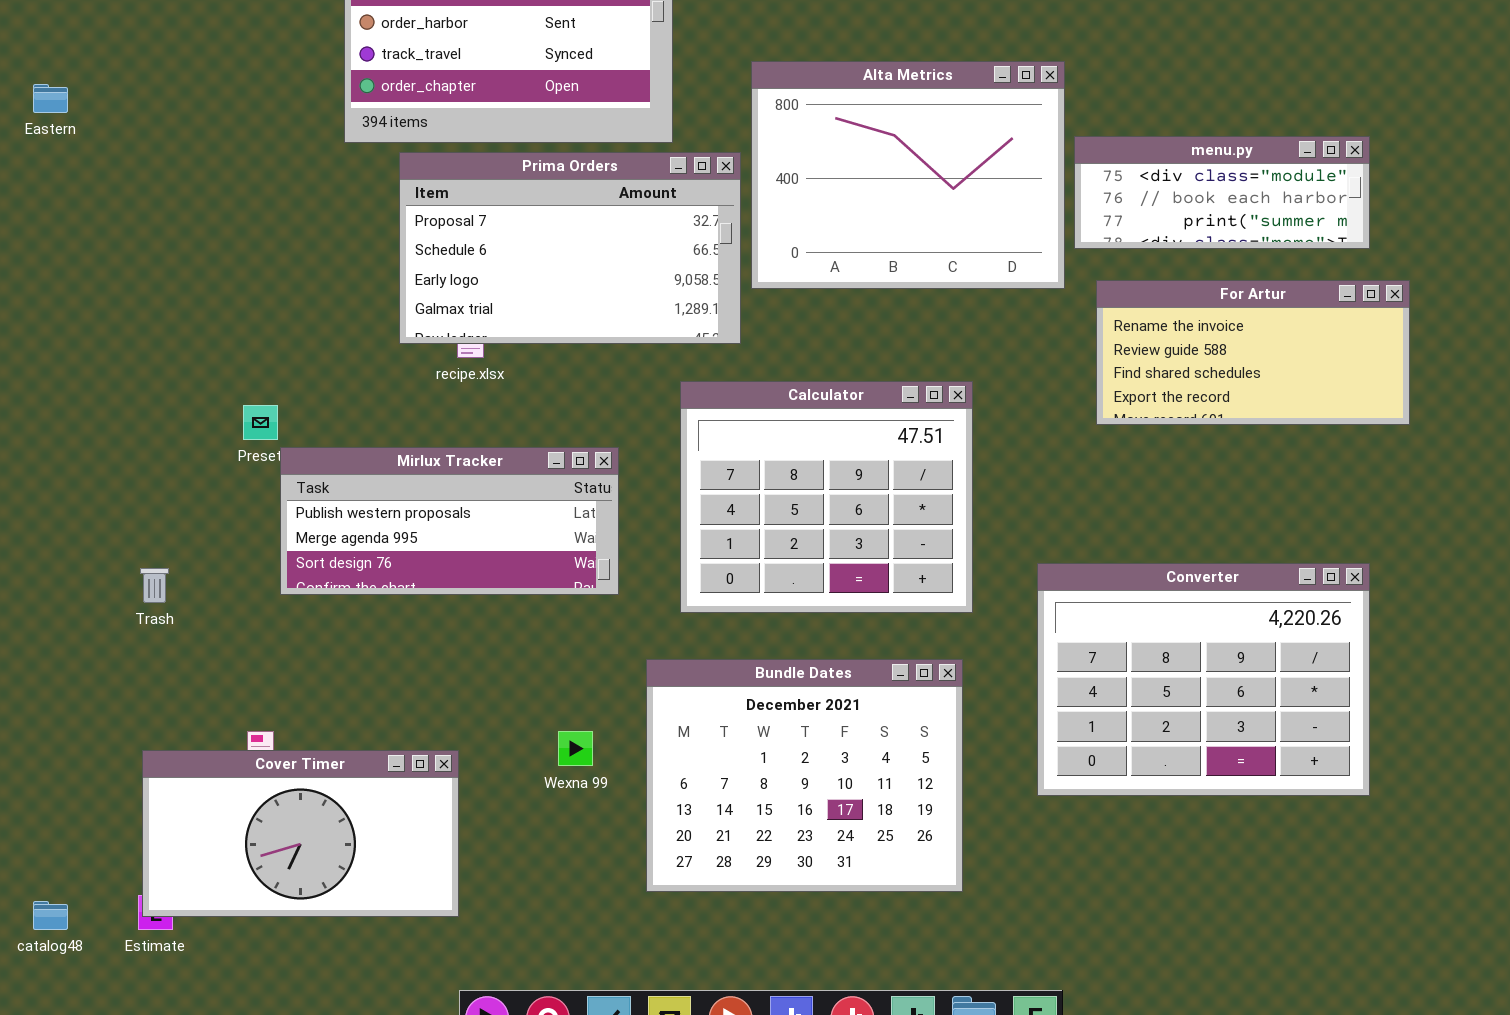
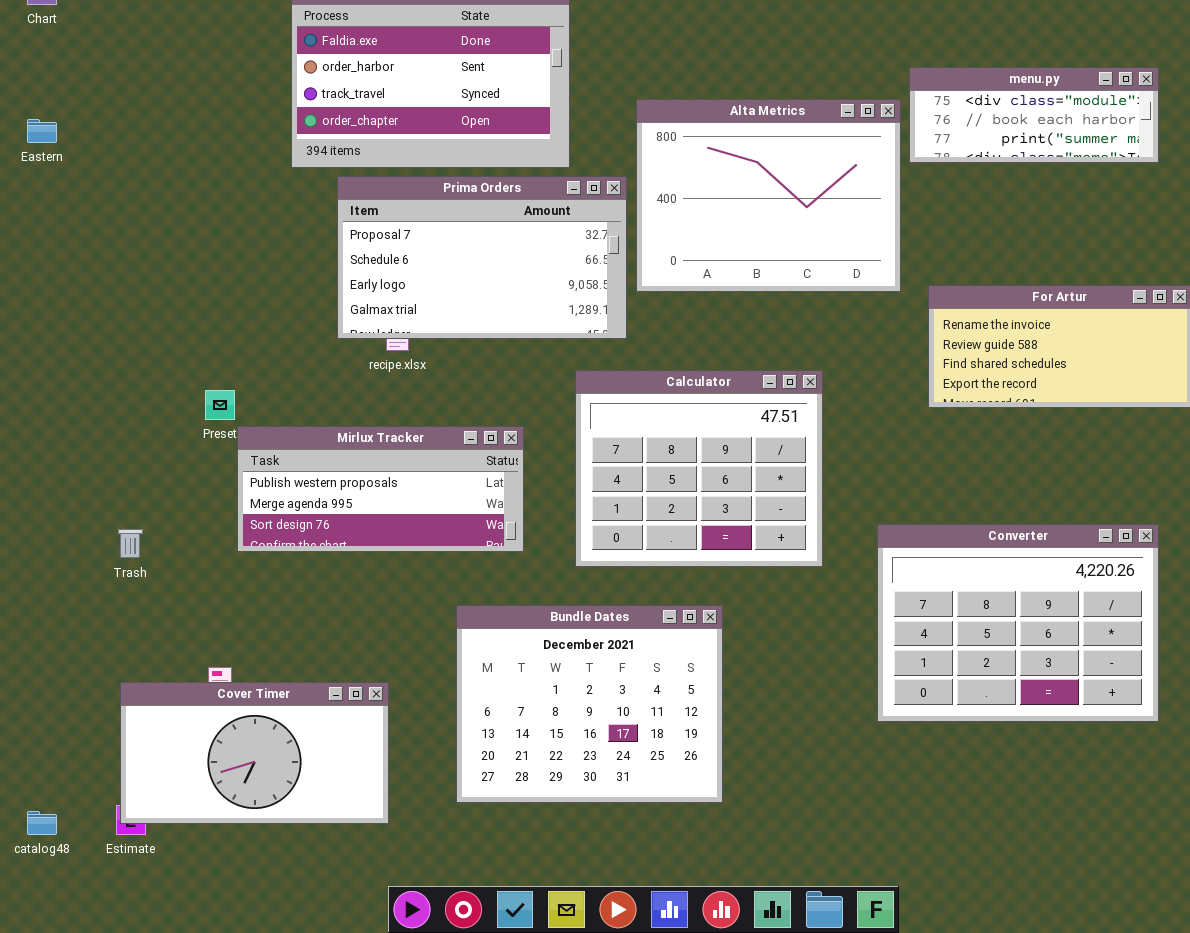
menu.py: [1074,136,1370,249] -> [909,67,1159,163], moved
Bundle Dates: [646,659,963,892] -> [456,605,723,803], moved

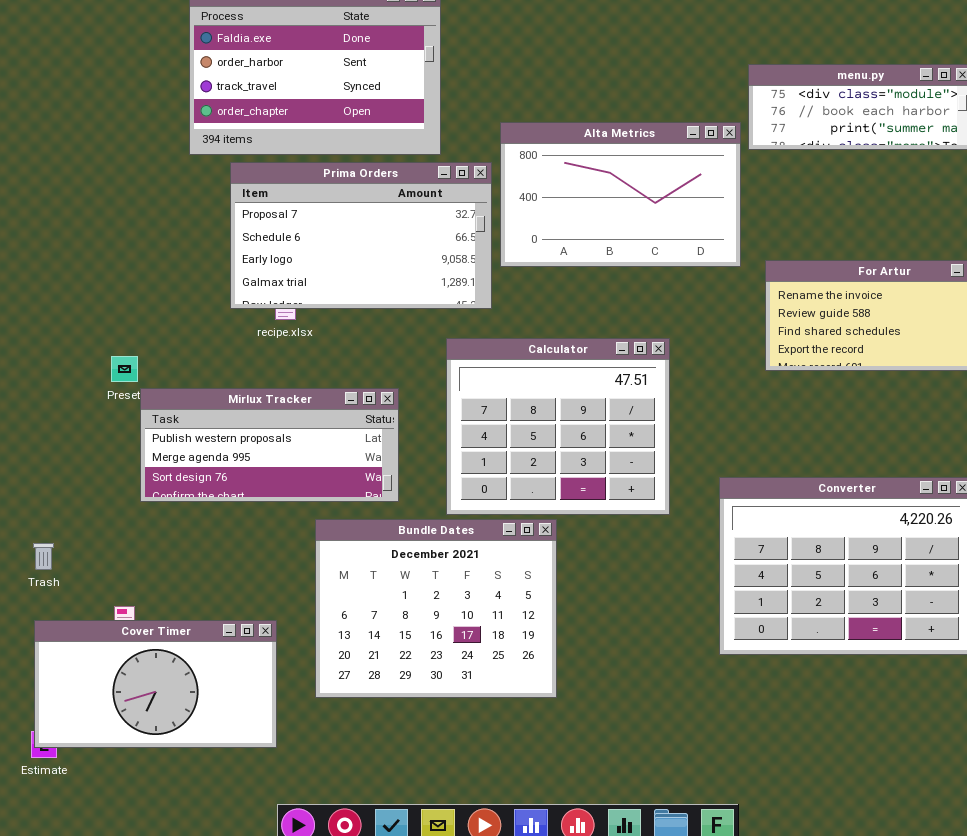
Alta Metrics: [636,99,901,292] -> [500,122,741,267], resized
Trash: [118,529,143,558] -> [33,543,54,570], moved
Bundle Dates: [456,605,723,803] -> [315,519,557,698], moved

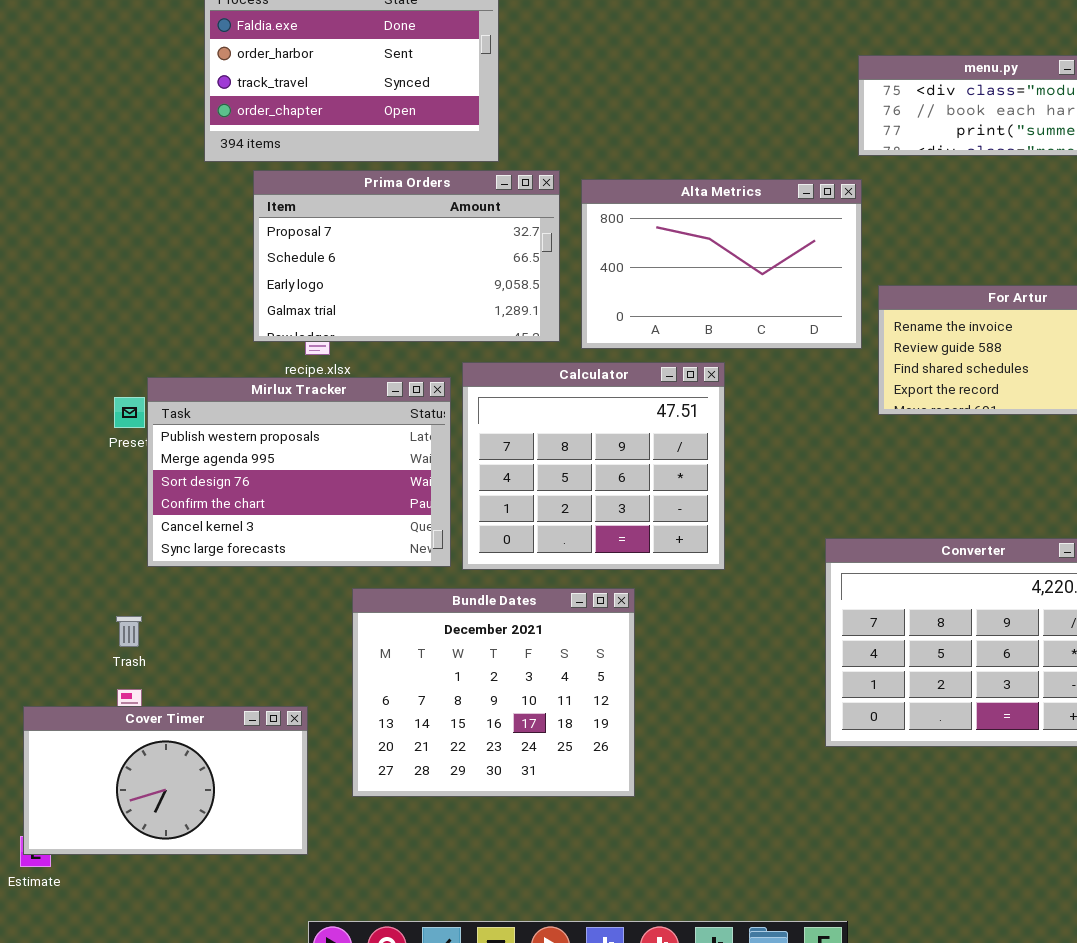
Alta Metrics: [500,122,741,267] -> [581,179,862,349], moved
Calculator: [446,338,670,515] -> [462,362,725,570], moved
Mirlux Tracker: [140,388,399,502] -> [147,377,451,567], resized
Trash: [33,543,54,570] -> [116,616,142,647], moved

